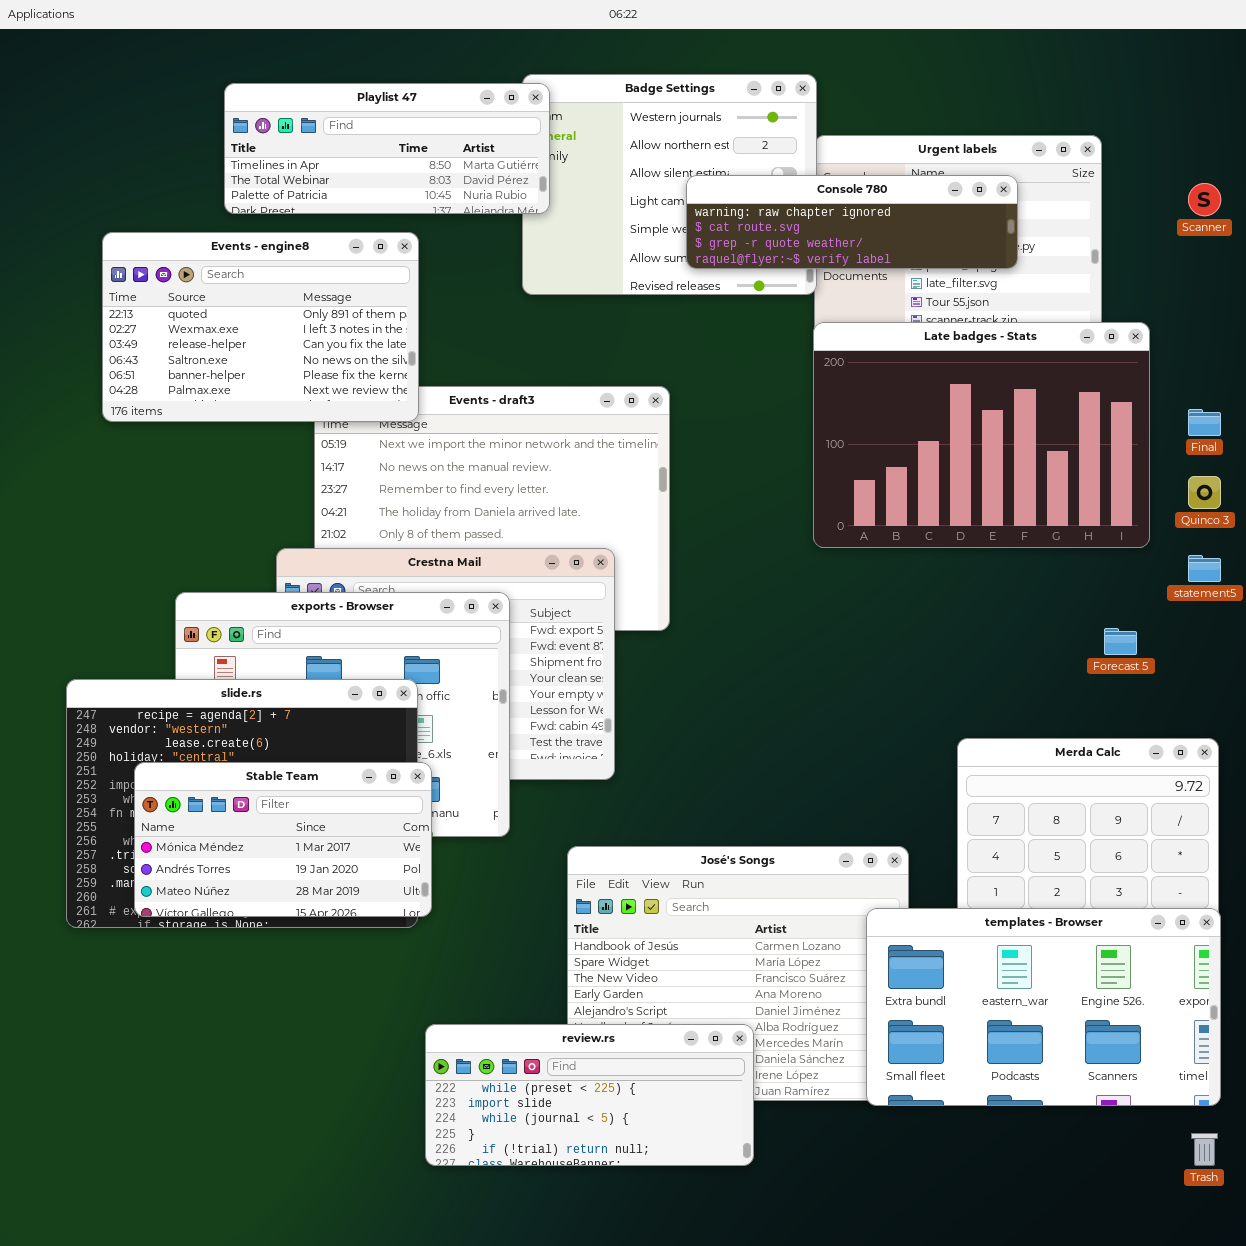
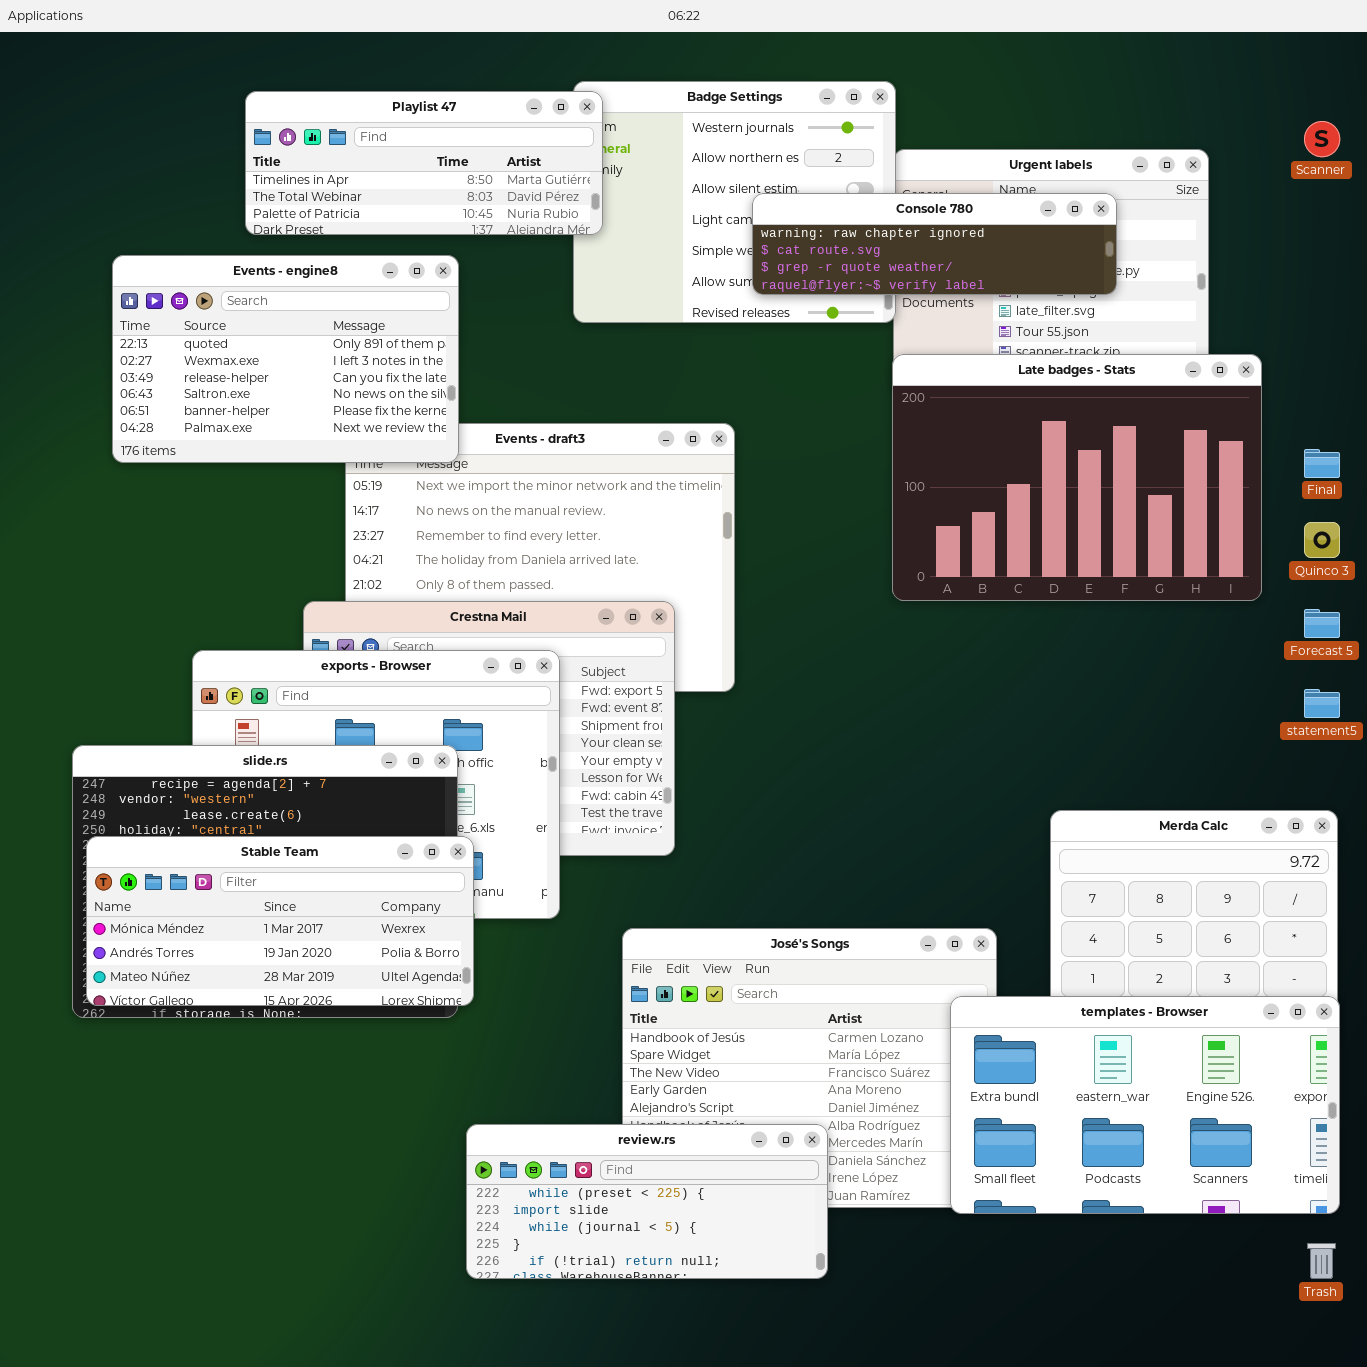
Scanner: [1188,183,1221,216] -> [1304,121,1340,157], moved
statement5: [1188,555,1221,582] -> [1304,689,1340,718], moved
Forecast 5: [1104,628,1137,655] -> [1304,609,1340,638], moved
Stable Team: [134,762,432,917] -> [86,836,474,1006], resized

